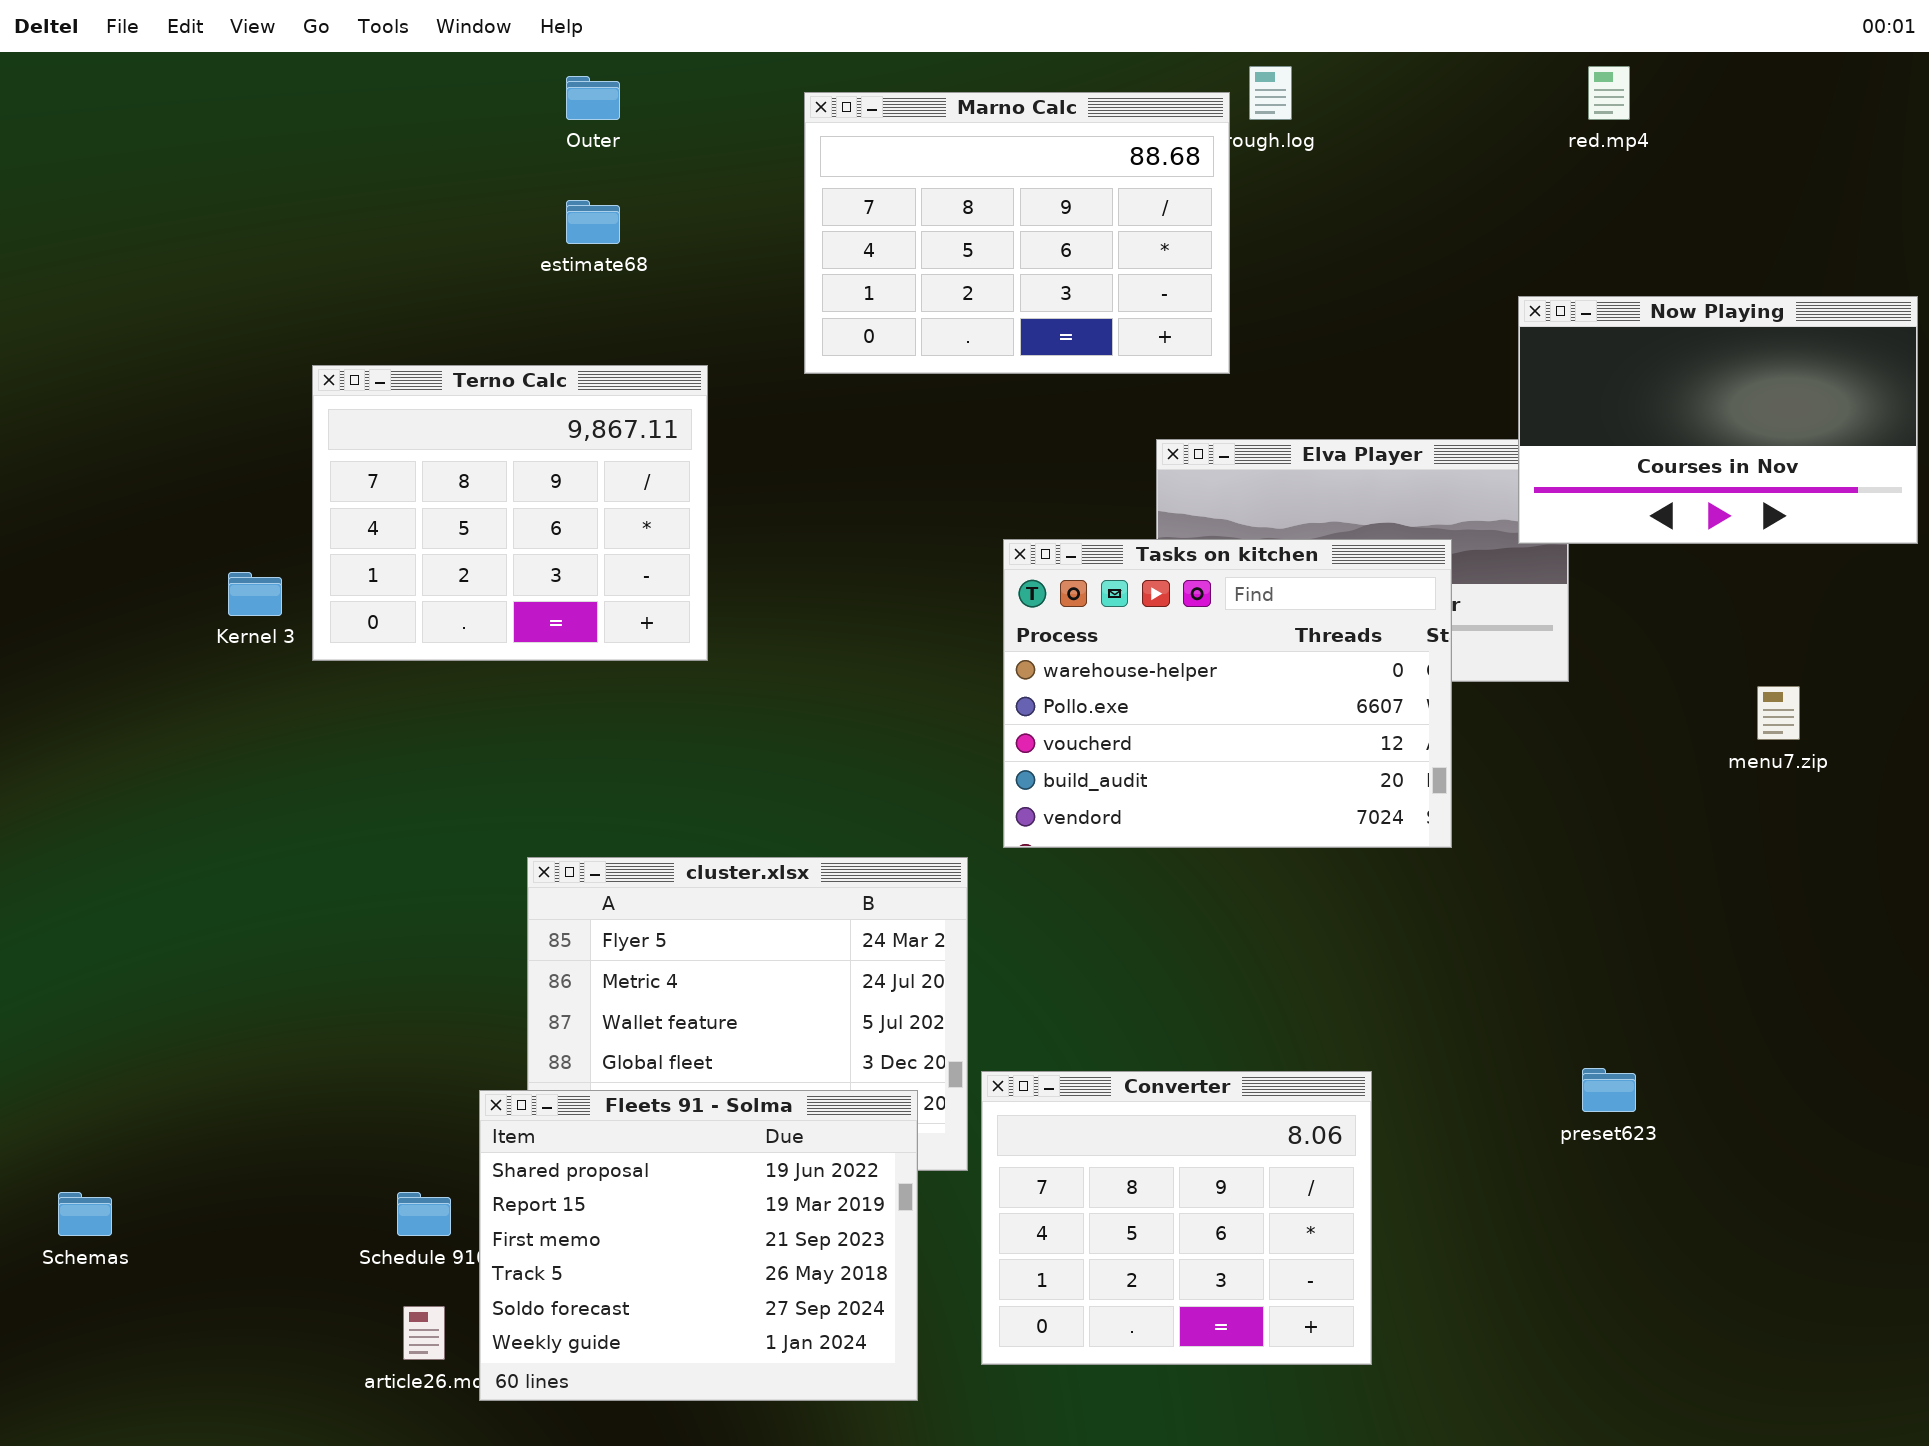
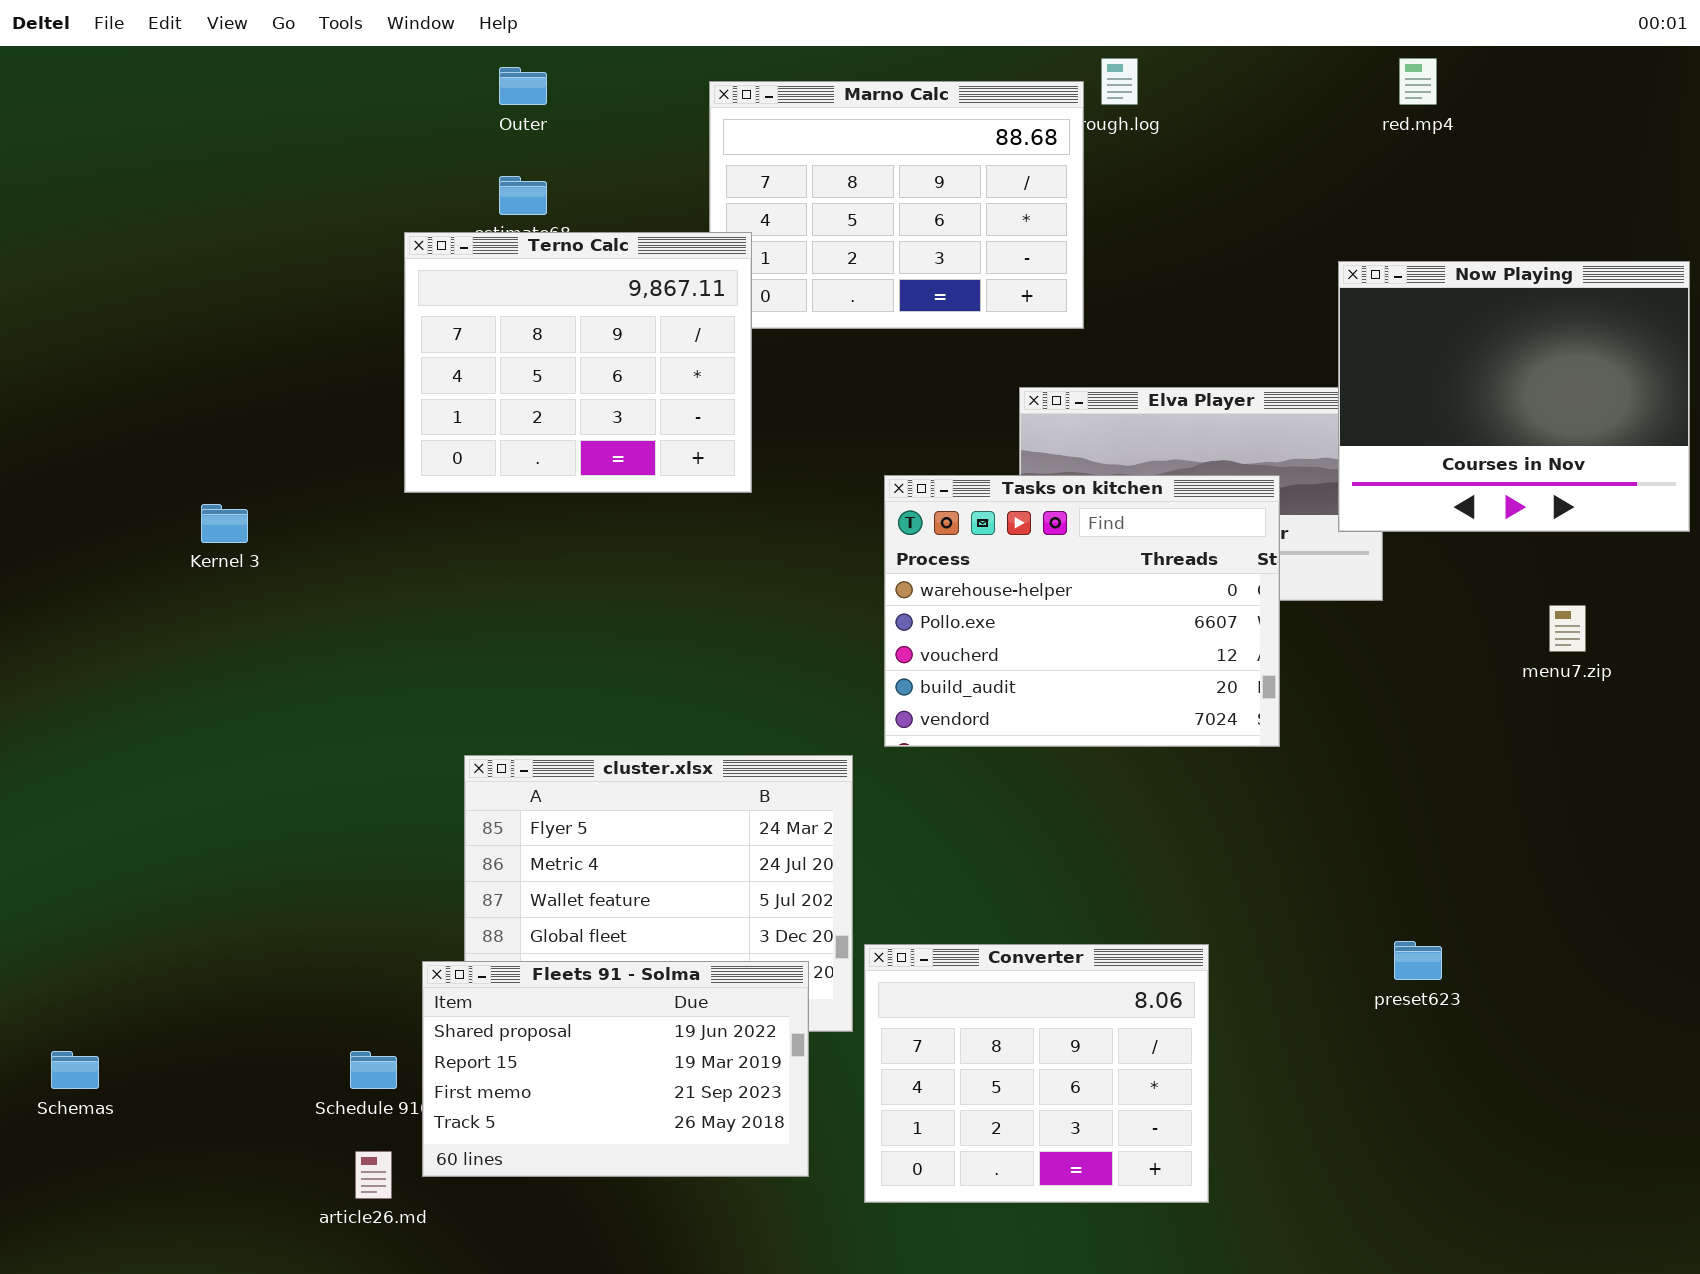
Now Playing: [1518,296,1918,544] -> [1338,261,1690,532], resized
Terno Calc: [312,365,708,661] -> [404,232,752,493], moved
Fleets 91 - Solma: [479,1090,918,1401] -> [422,961,809,1177], resized

